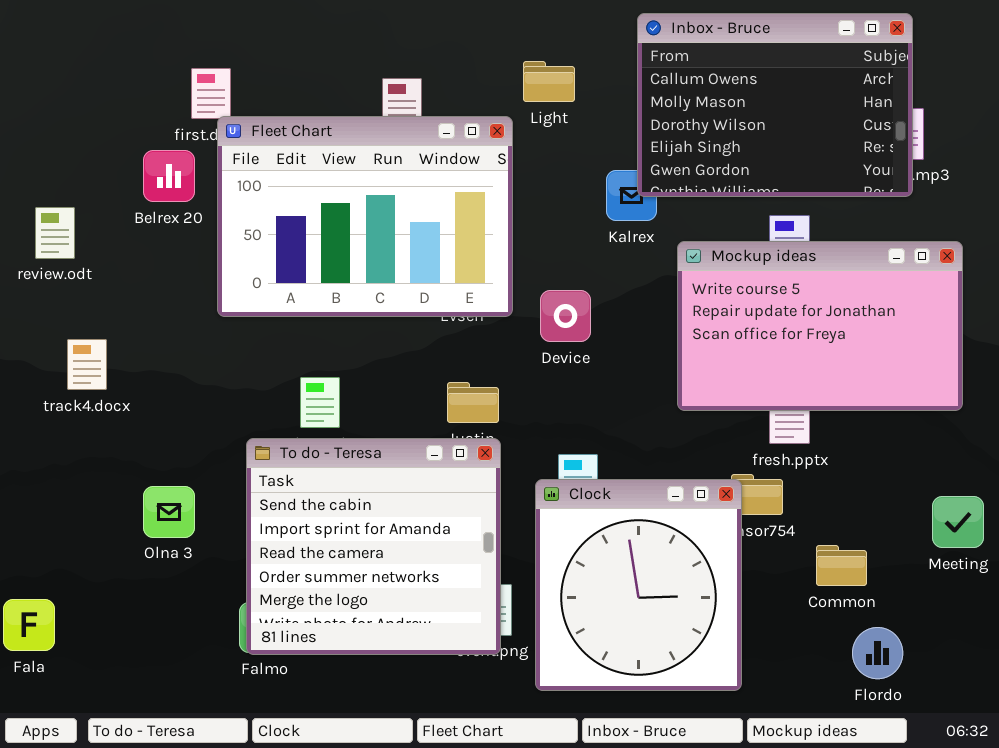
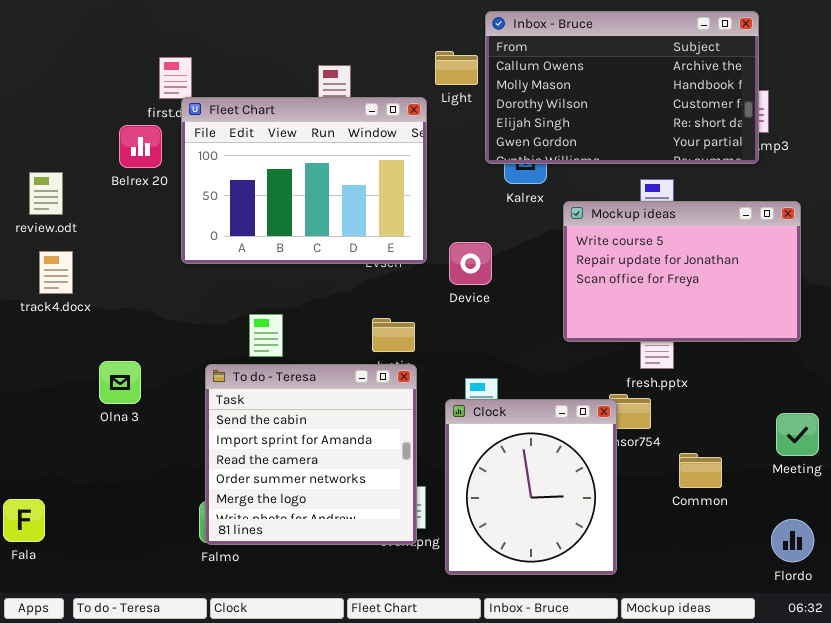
Inbox - Bruce: [637,13,913,197] -> [485,11,759,164], resized
track4.docx: [67,339,107,390] -> [39,251,73,294], moved
Olna 3: [143,486,195,538] -> [99,361,141,404], moved
Flordo: [852,627,903,679] -> [771,519,814,562], moved

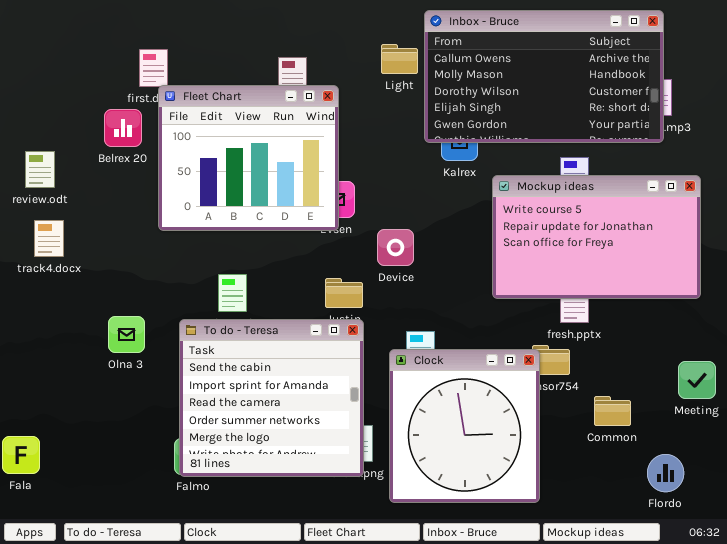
Fleet Chart: [181,97,427,264] -> [158,85,339,231], resized
Device: [449,242,492,285] -> [377,229,414,266], moved
Olna 3: [99,361,141,404] -> [108,316,145,353], moved
Flordo: [771,519,814,562] -> [647,454,684,492], moved

